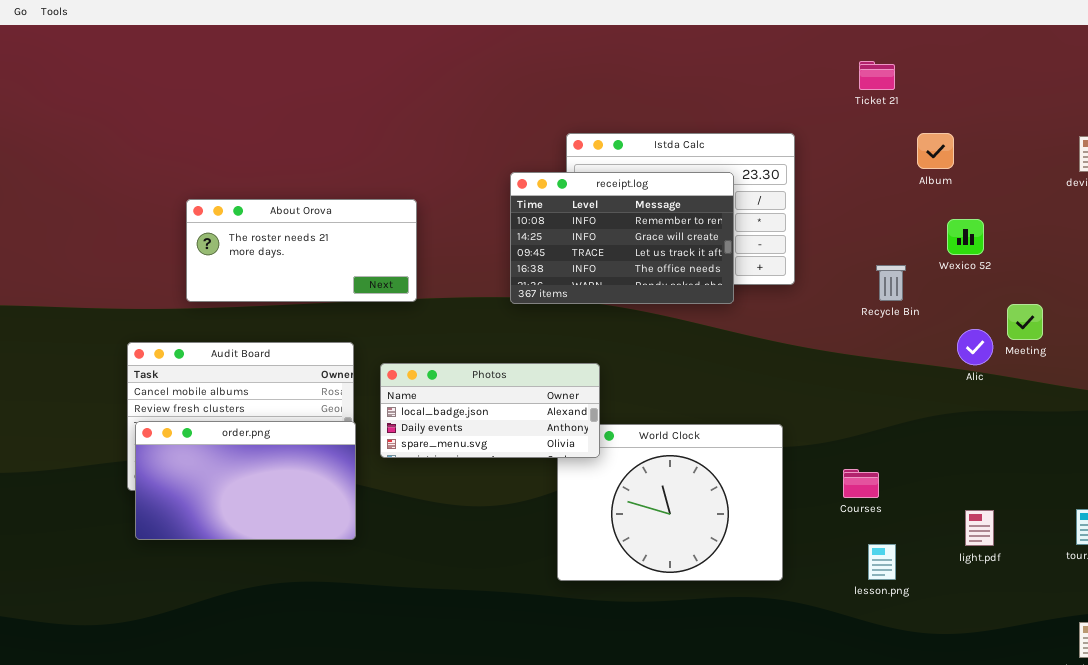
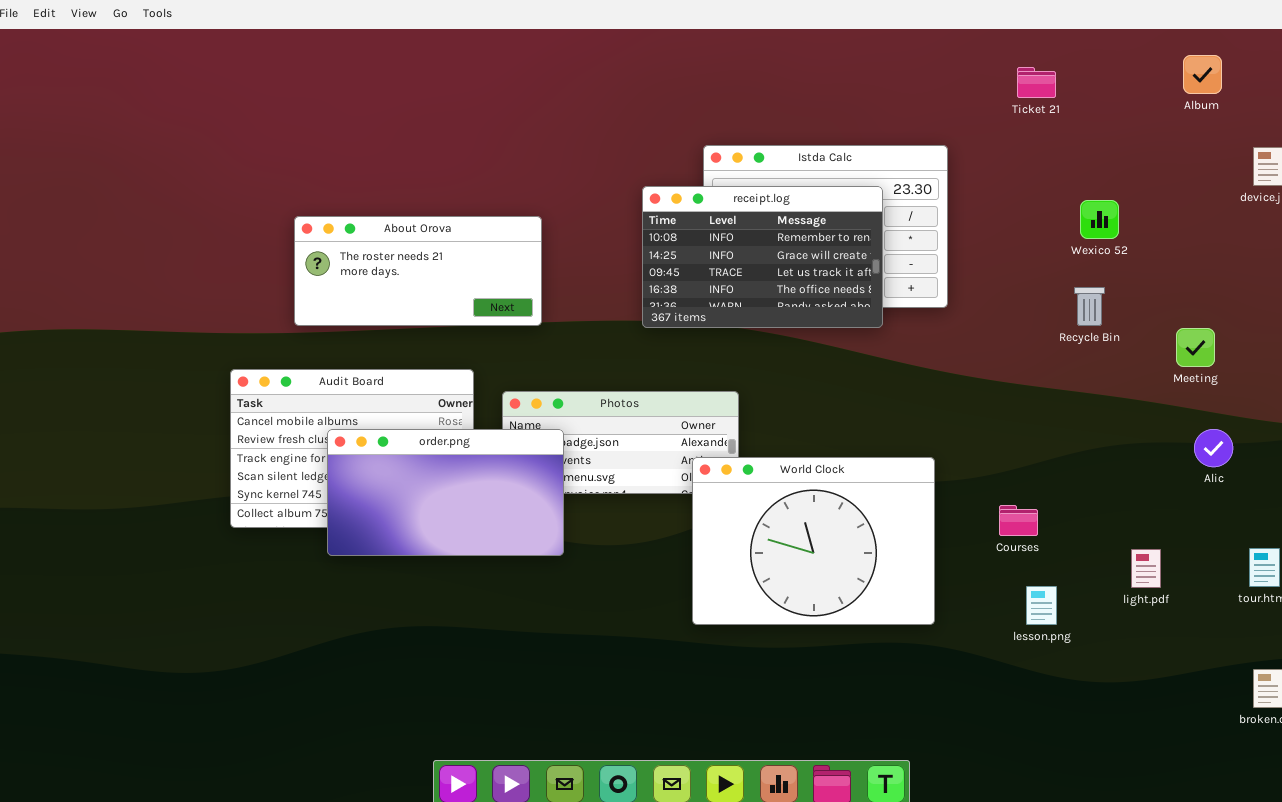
Album: [917,133,954,169] -> [1183,55,1222,94], moved
Wexico 52: [947,219,984,255] -> [1080,200,1119,239], moved
Recycle Bin: [876,265,906,301] -> [1074,287,1105,326], moved
Alic: [957,329,993,365] -> [1194,429,1233,467], moved
order.png: [135,421,356,540] -> [327,429,564,556], moved
World Clock: [557,424,783,581] -> [692,457,935,625], raised

